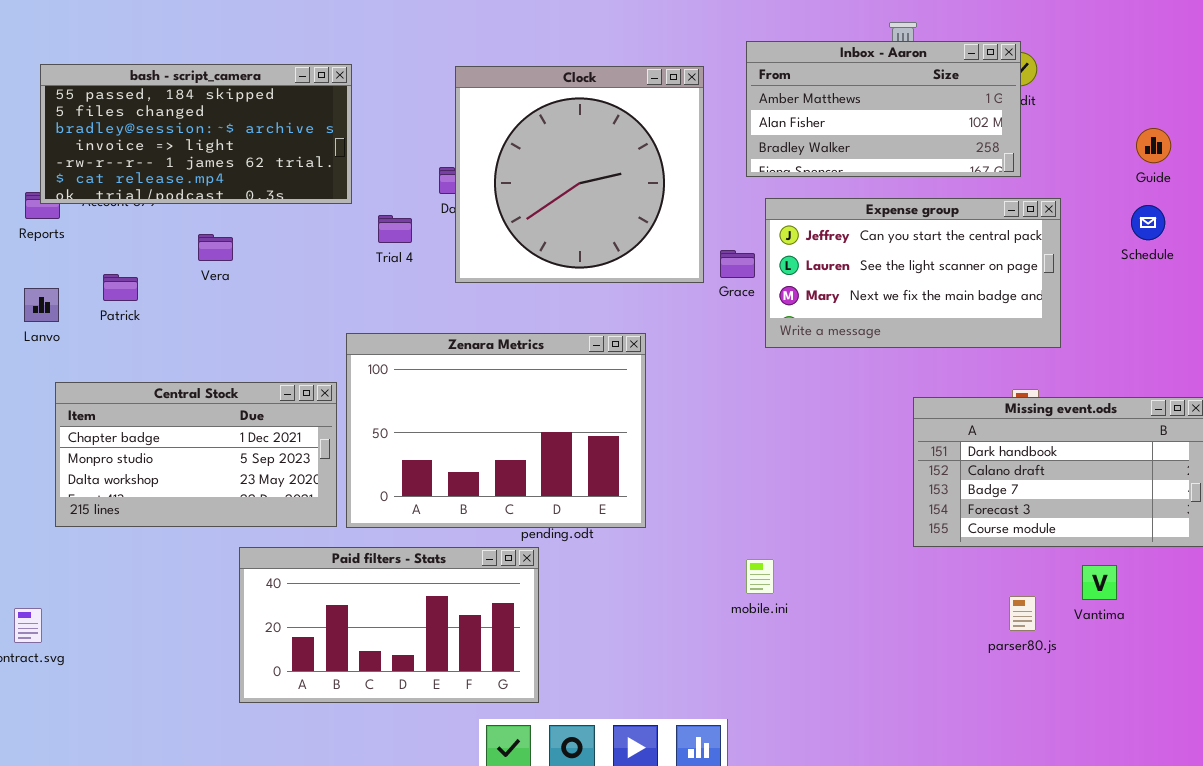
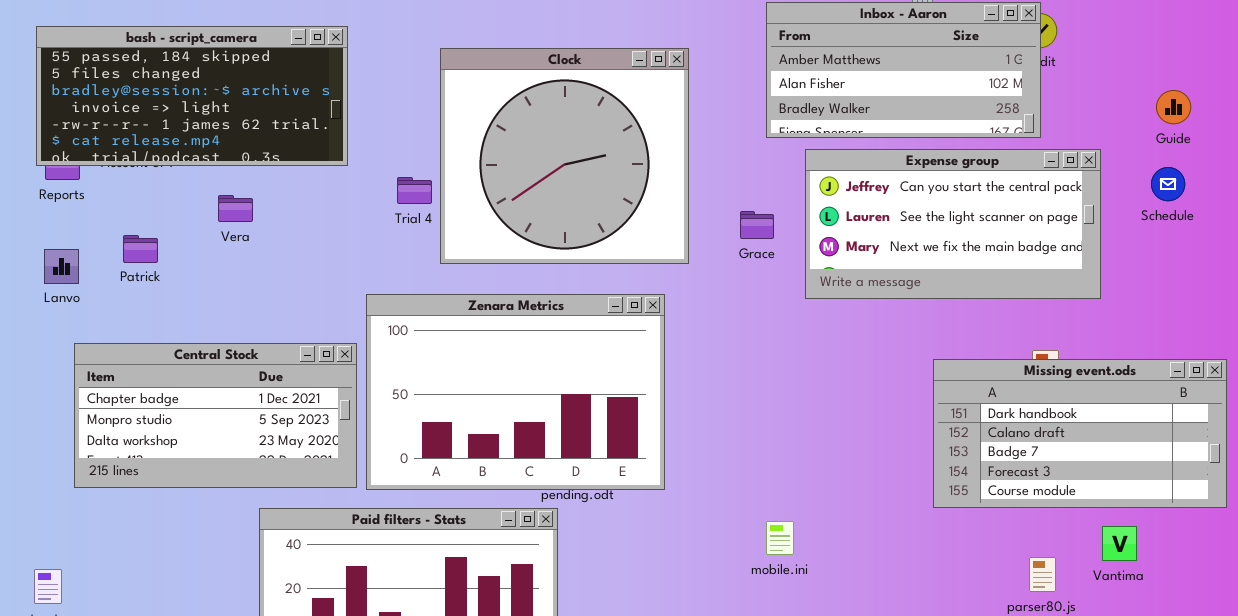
bash - script_camera: [40,64,352,204] -> [36,26,348,166], moved
Clock: [455,66,704,283] -> [440,48,689,264], moved
Expense group: [765,198,1061,348] -> [805,149,1101,299], moved

